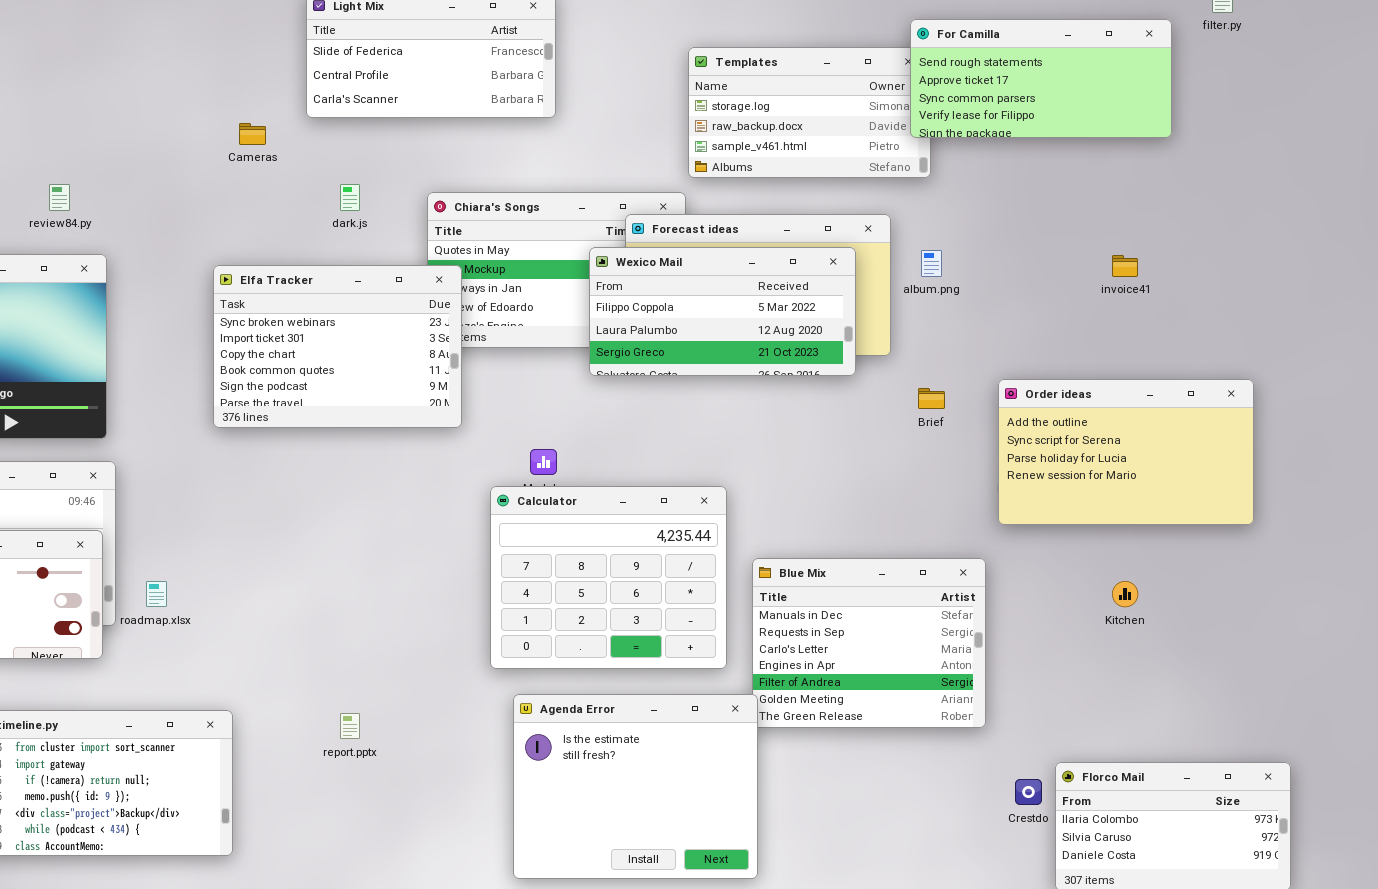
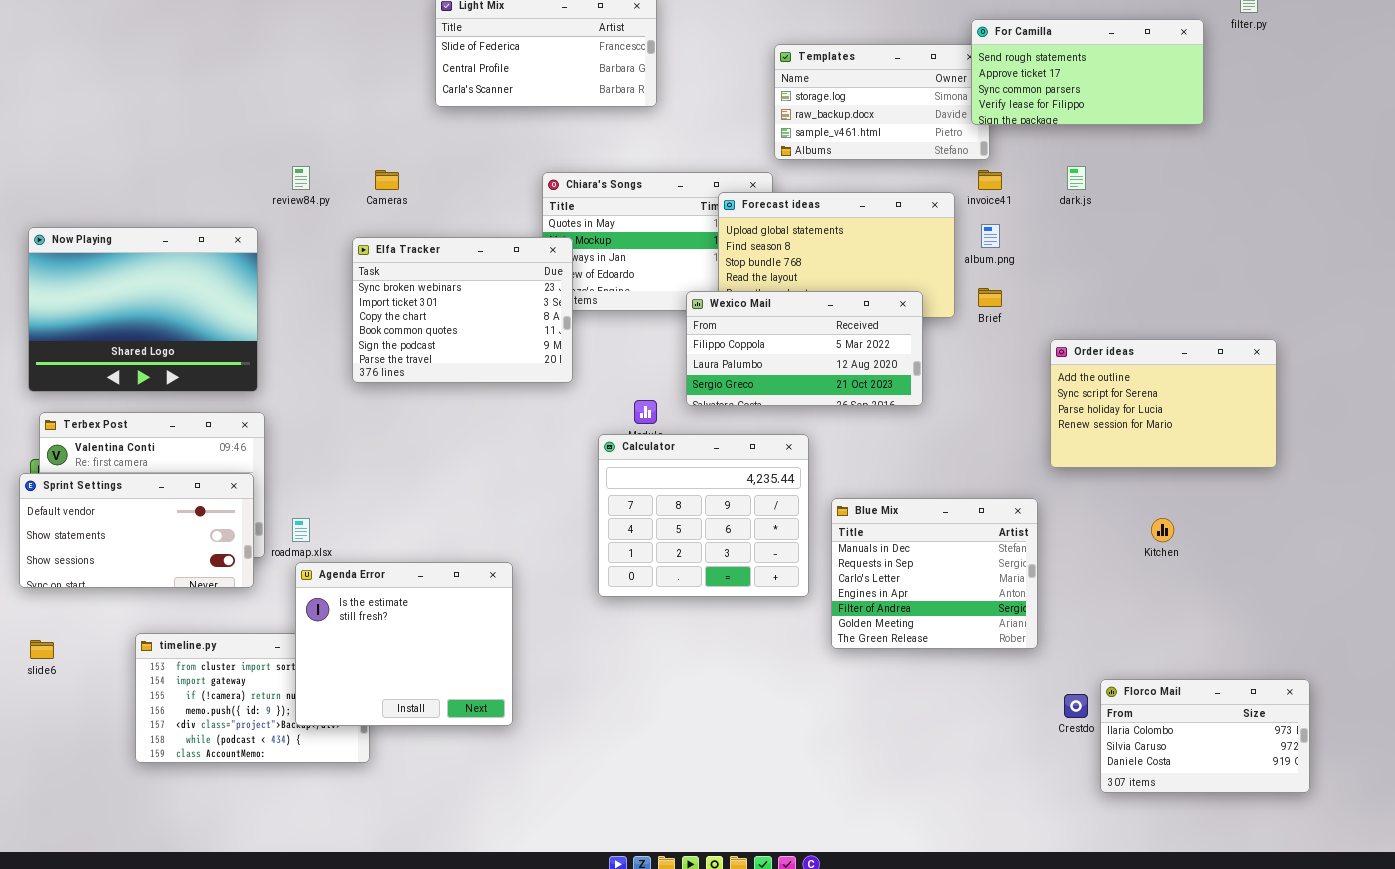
Cameras: [239,123,266,145] -> [375,170,399,190], moved
review84.py: [49,184,70,211] -> [292,166,310,190], moved
dark.js: [340,184,360,211] -> [1067,166,1086,190], moved
Wexico Mail: [589,247,856,376] -> [686,291,923,406], moved
invoice41: [1112,255,1138,277] -> [978,170,1002,190], moved
Brief: [918,388,945,409] -> [978,288,1002,307], moved
Agenda Error: [513,694,758,879] -> [295,562,513,726], moved

